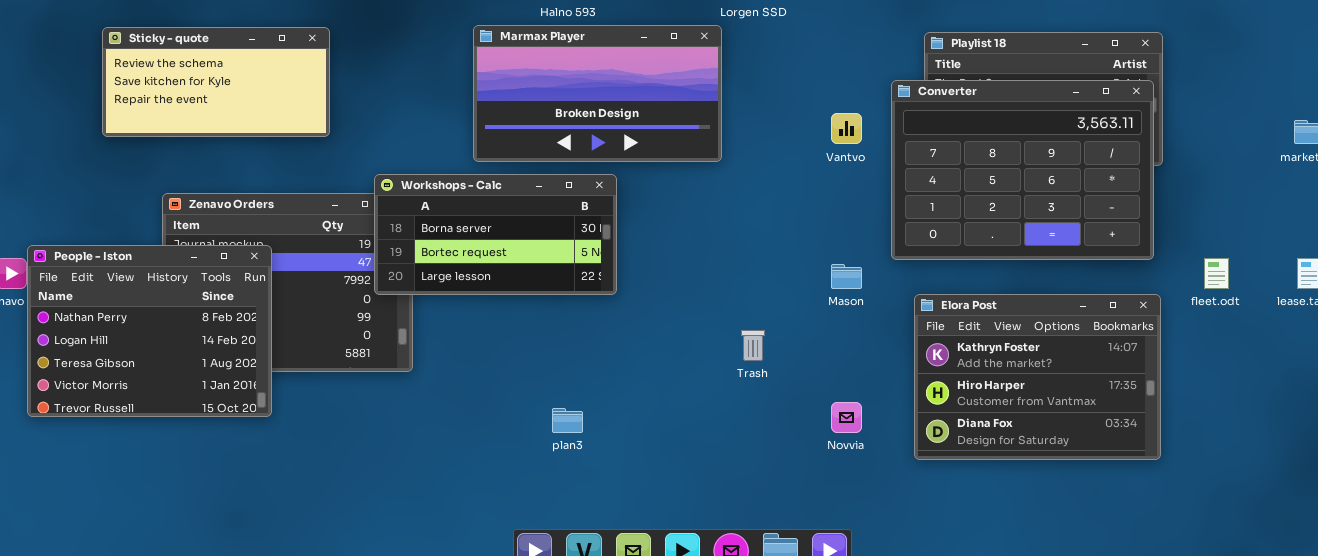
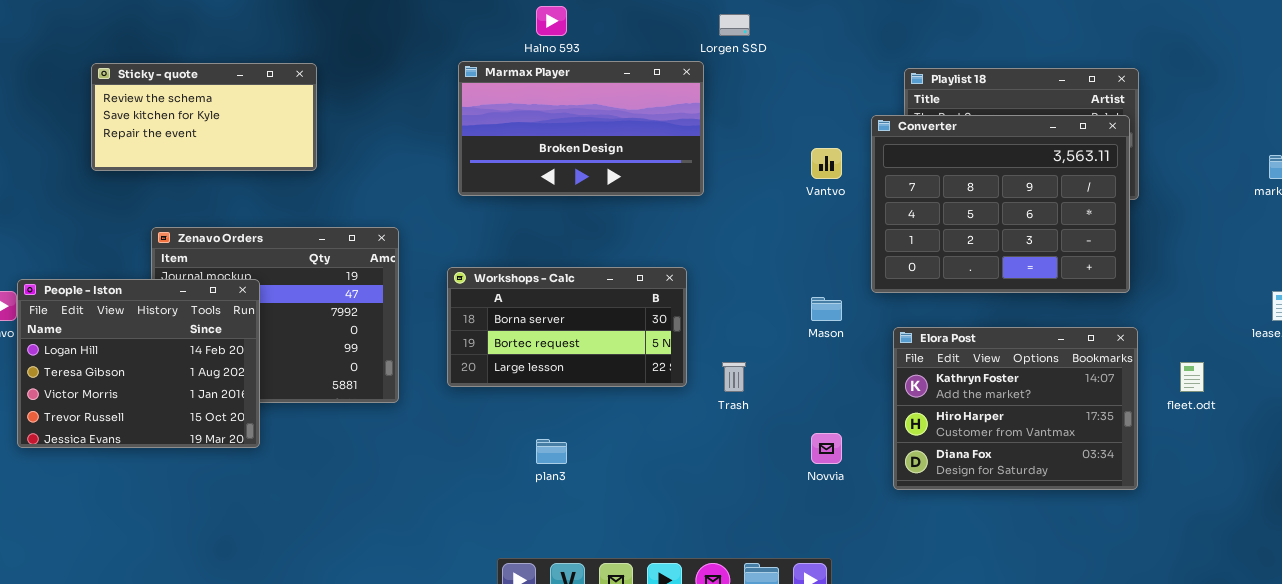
Workshops - Calc: [374,174,617,295] -> [447,267,687,387], moved
People - Iston: [27,245,272,417] -> [17,279,260,448], scrolled down 1 row
fleet.odt: [1204,258,1229,289] -> [1180,362,1204,392], moved

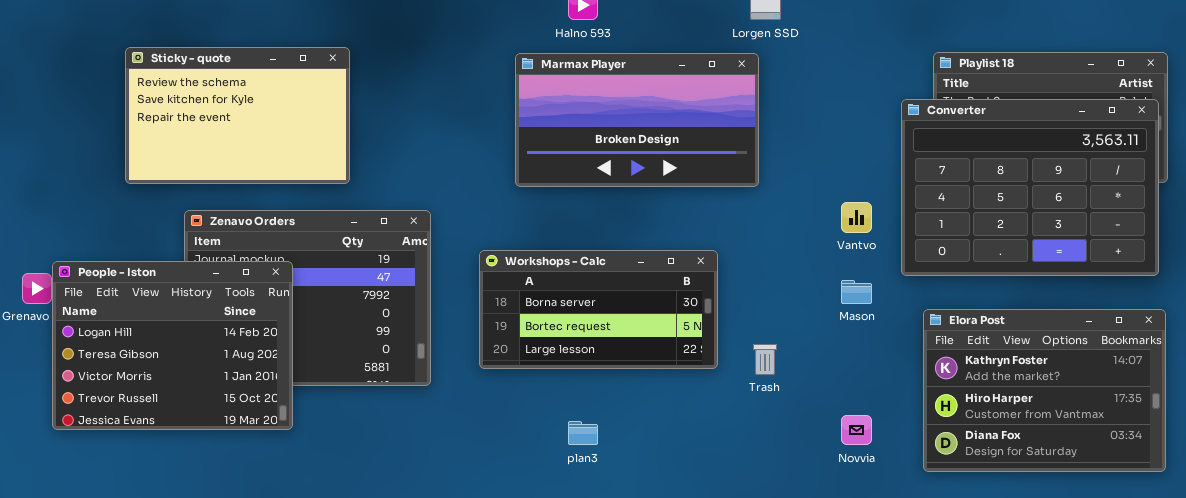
Marmax Player: [458,61,704,196] -> [515,53,759,187], moved
Sticky - quote: [91,63,317,171] -> [125,47,350,184], resized
Vantvo: [811,148,842,179] -> [841,202,872,233], moved

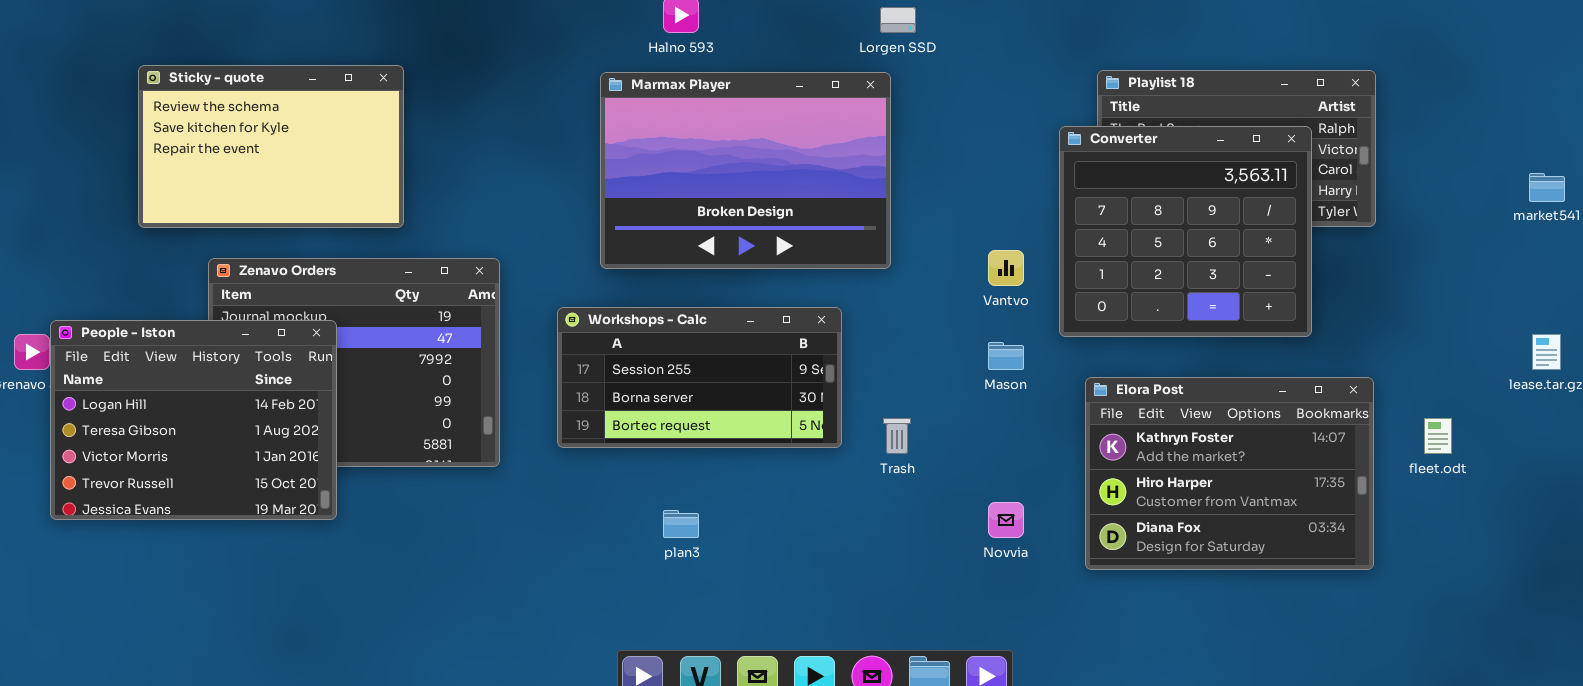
Marmax Player: [515,53,759,187] -> [600,72,891,269], resized
Converter: [901,99,1159,276] -> [1059,126,1312,337], resized
Workshops - Calc: [479,250,718,369] -> [557,307,842,448], scrolled up 1 row

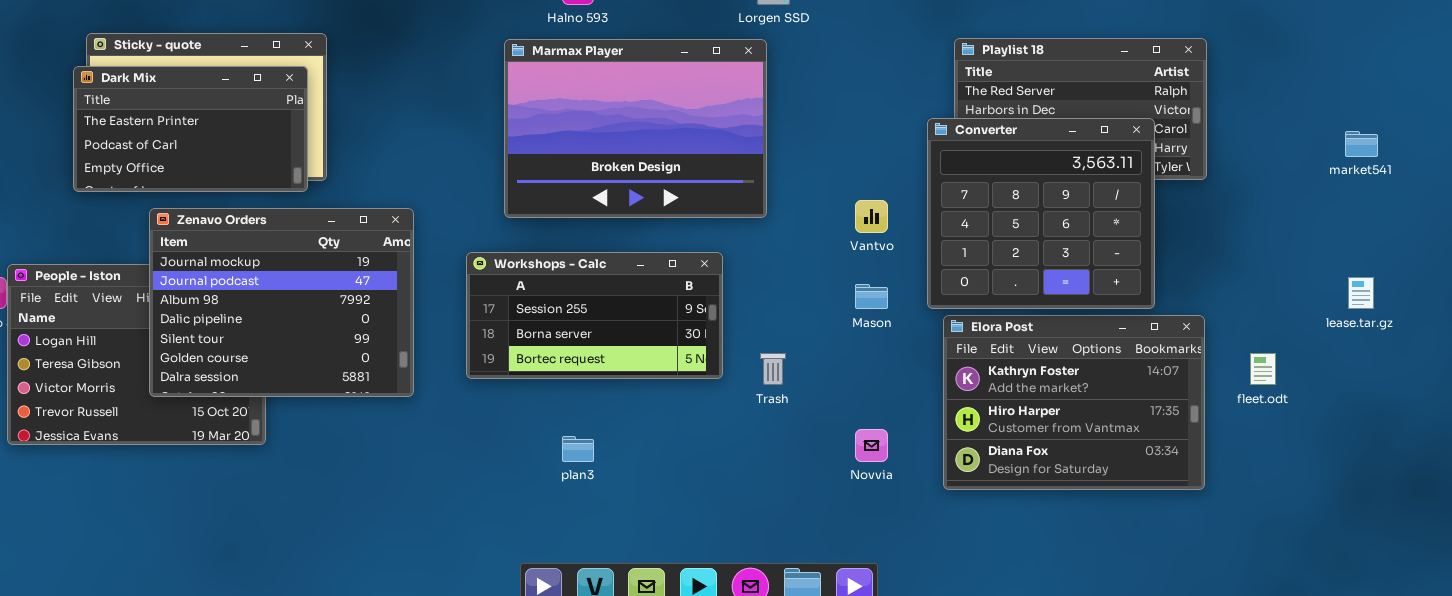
Dark Mix: none -> [73,66,308,192], opened
Converter: [1059,126,1312,337] -> [927,118,1155,309], moved
Zenavo Orders: [208,258,500,467] -> [149,208,414,397], raised

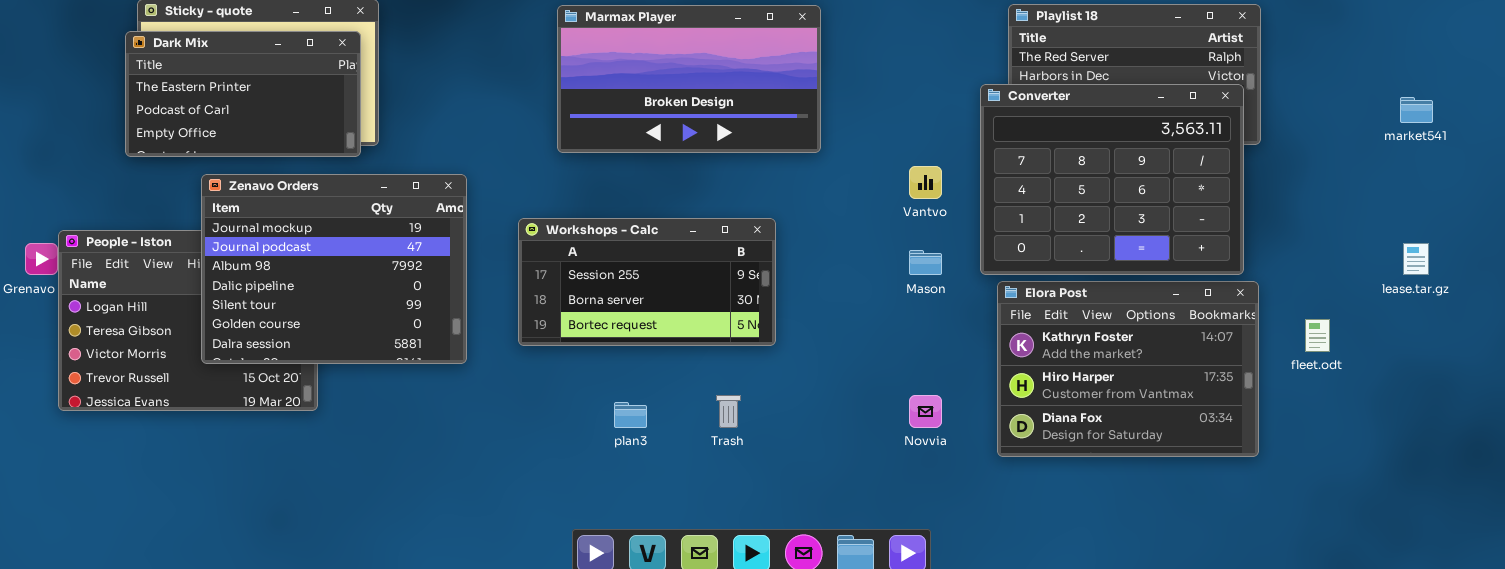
Marmax Player: [504,39,767,218] -> [557,5,821,153], resized
Converter: [927,118,1155,309] -> [980,84,1244,275], resized
Trash: [760,353,786,385] -> [716,395,741,428], moved

